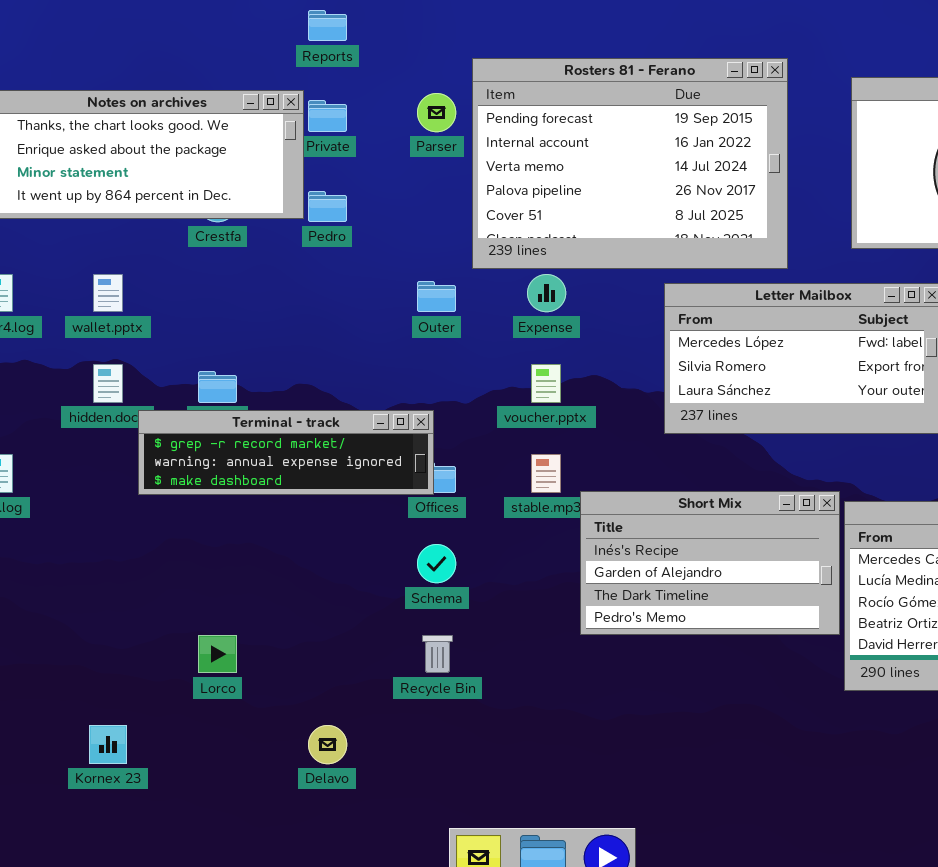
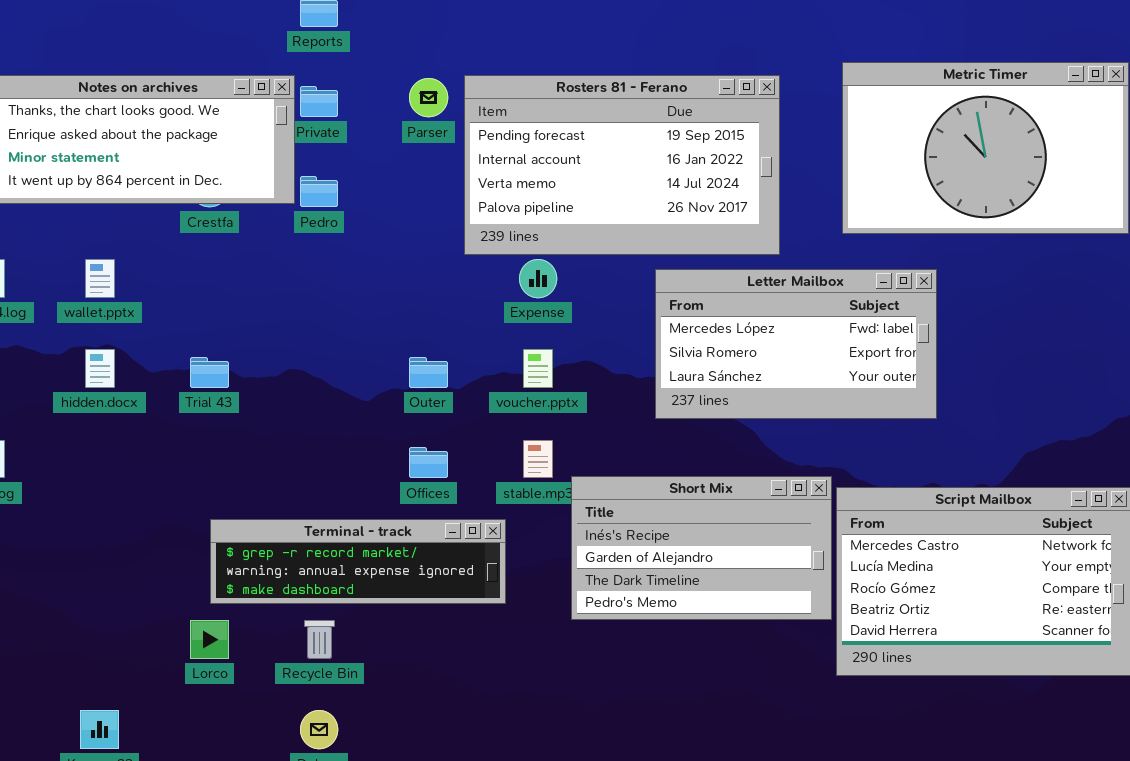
Rosters 81 - Ferano: [472,58,788,269] -> [464,75,780,255], resized
Outer: [417,281,456,312] -> [409,357,448,388], moved
Terminal - track: [138,410,434,495] -> [210,519,506,604], moved
Recycle Bin: [422,635,453,673] -> [304,620,335,659], moved

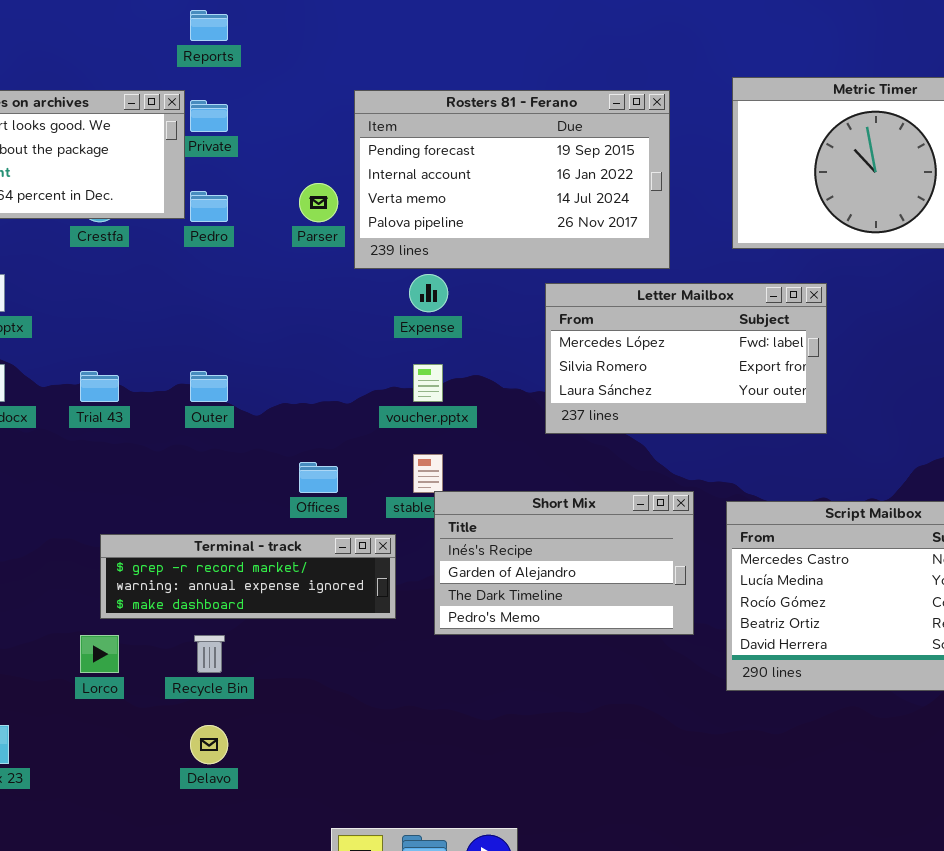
Parser: [409,78,448,117] -> [299,183,338,222], moved
Outer: [409,357,448,388] -> [190,371,228,402], moved
Short Mix: [571,476,832,620] -> [434,491,694,635], moved

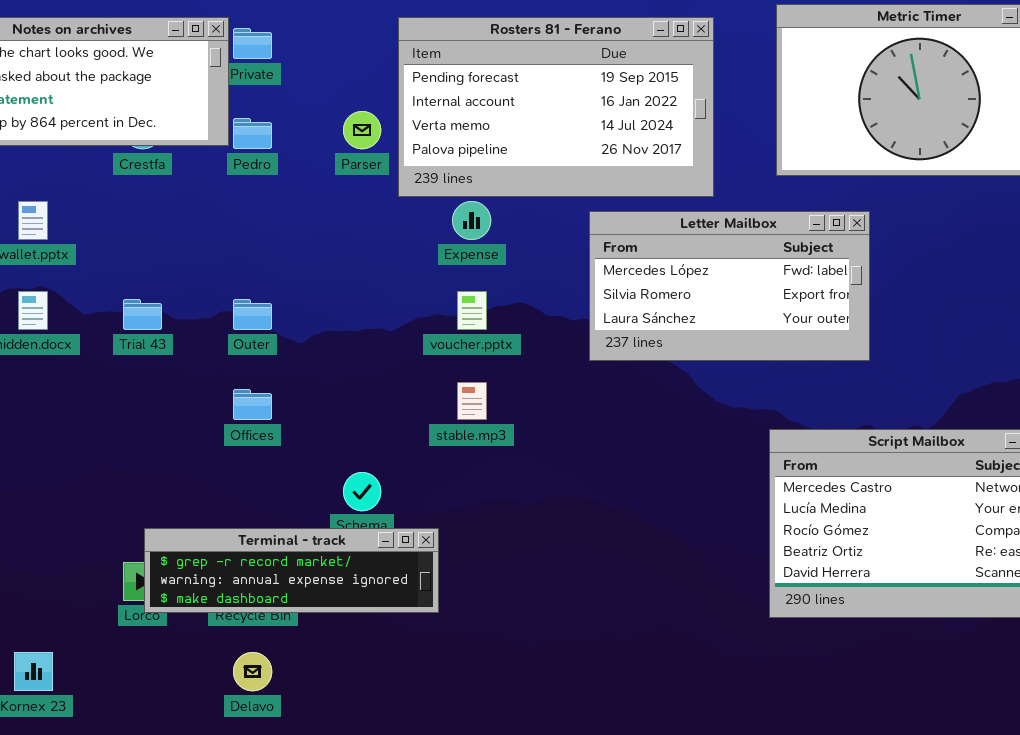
Offices: [299,462,338,493] -> [233,389,272,420], moved
Short Mix: [434,491,694,635] -> none, closed
Terminal - track: [100,534,396,619] -> [144,528,439,613], moved

